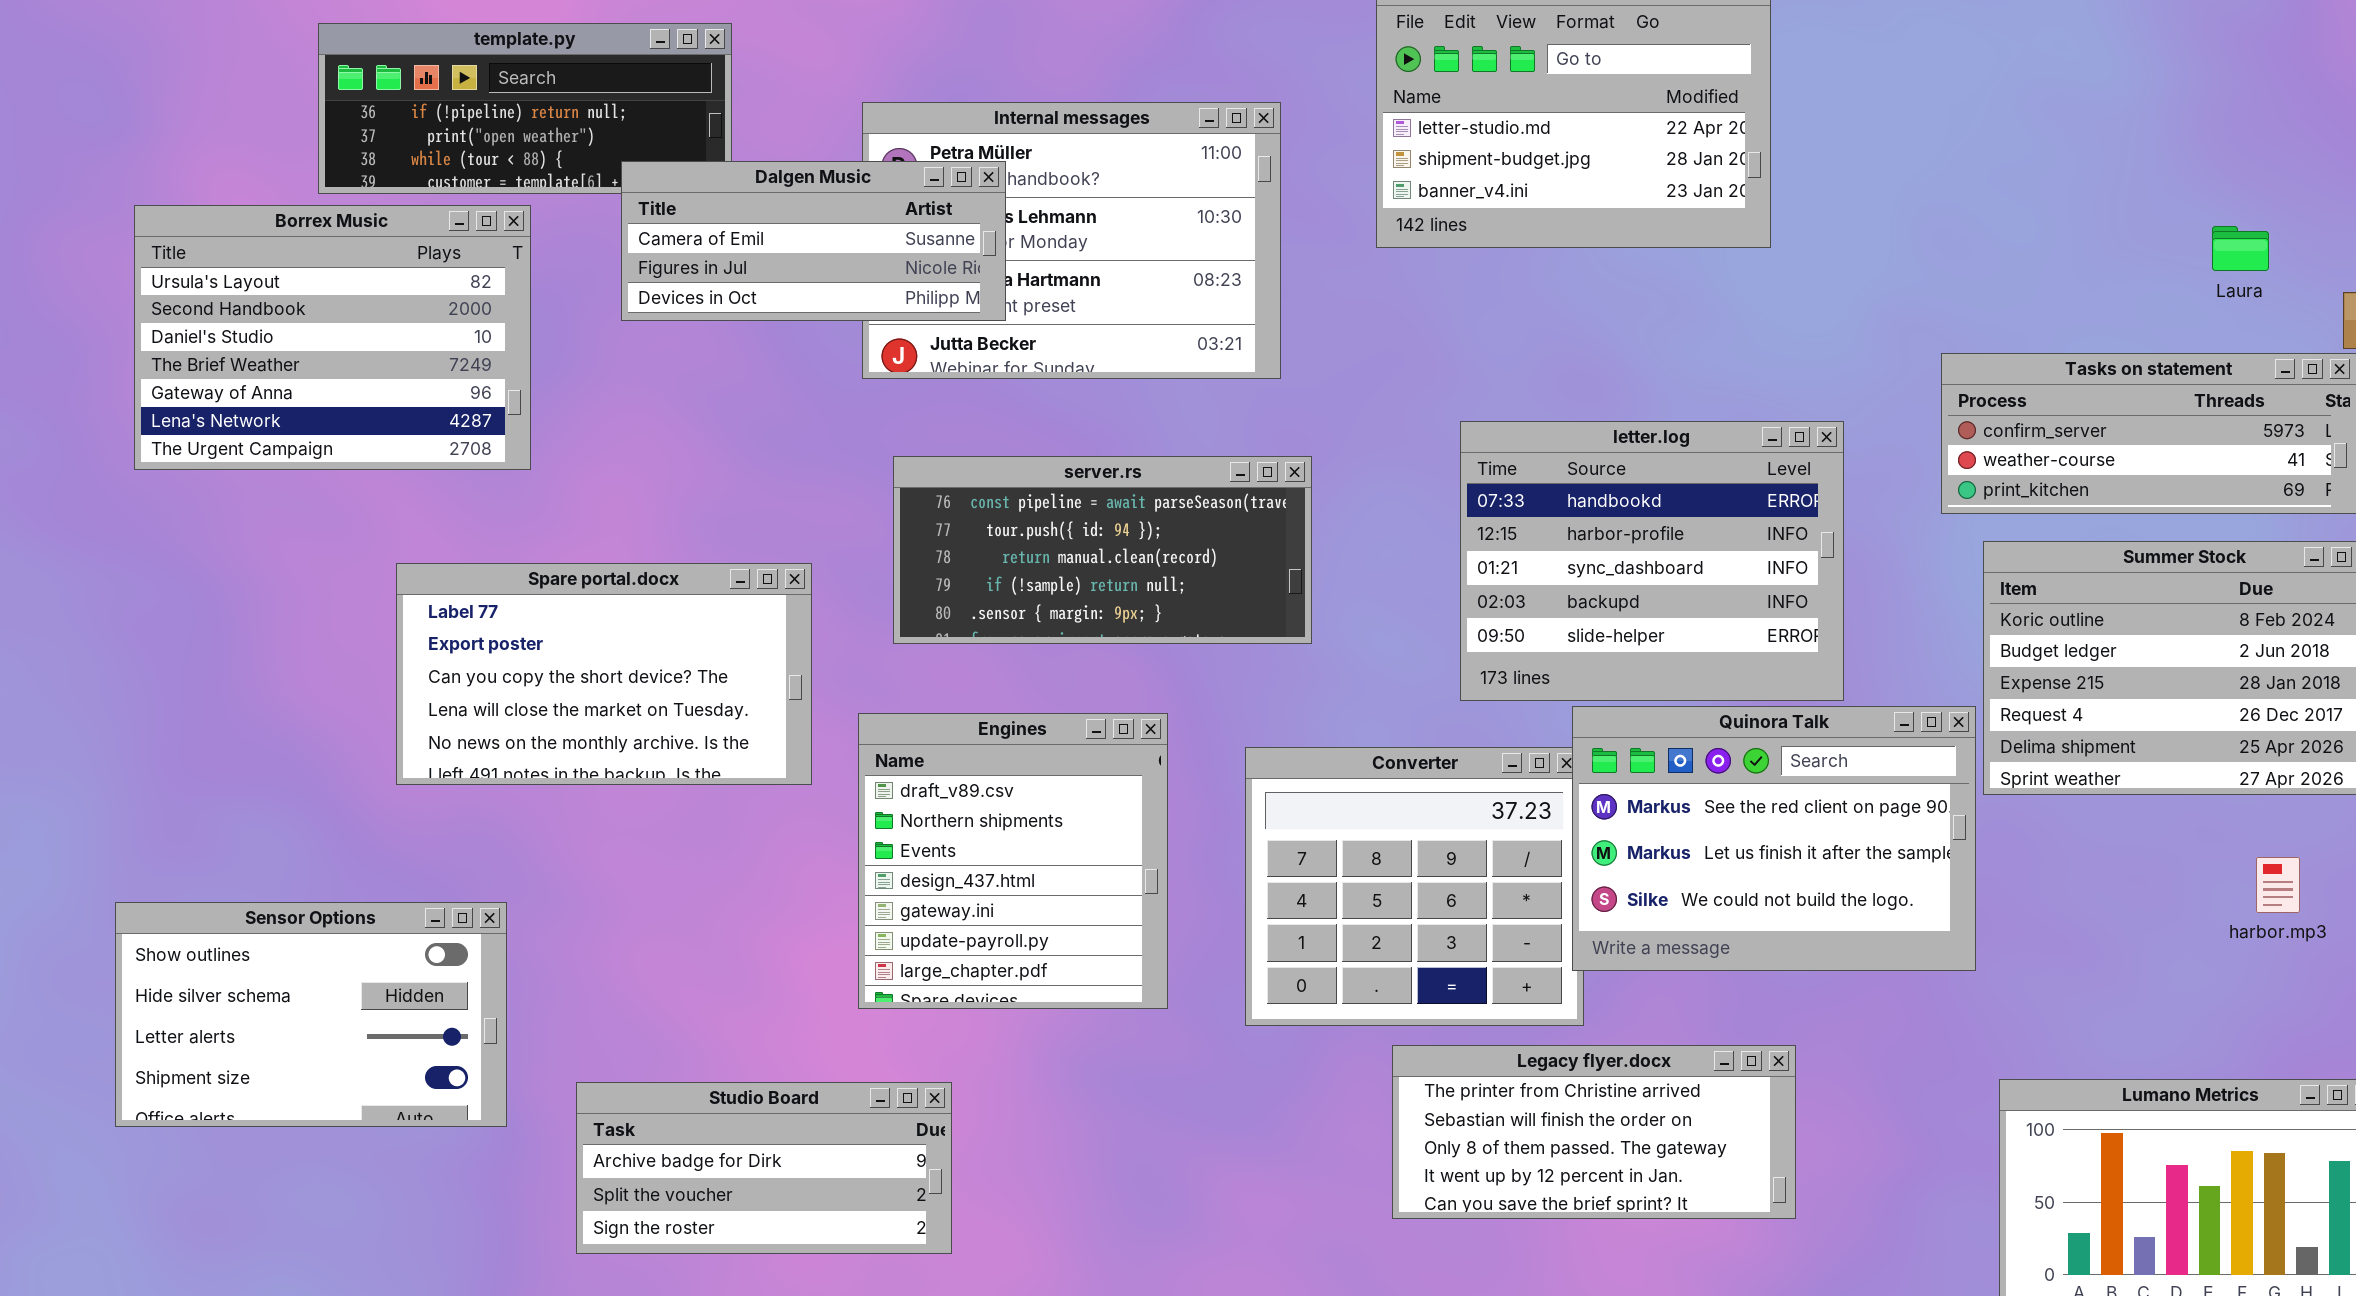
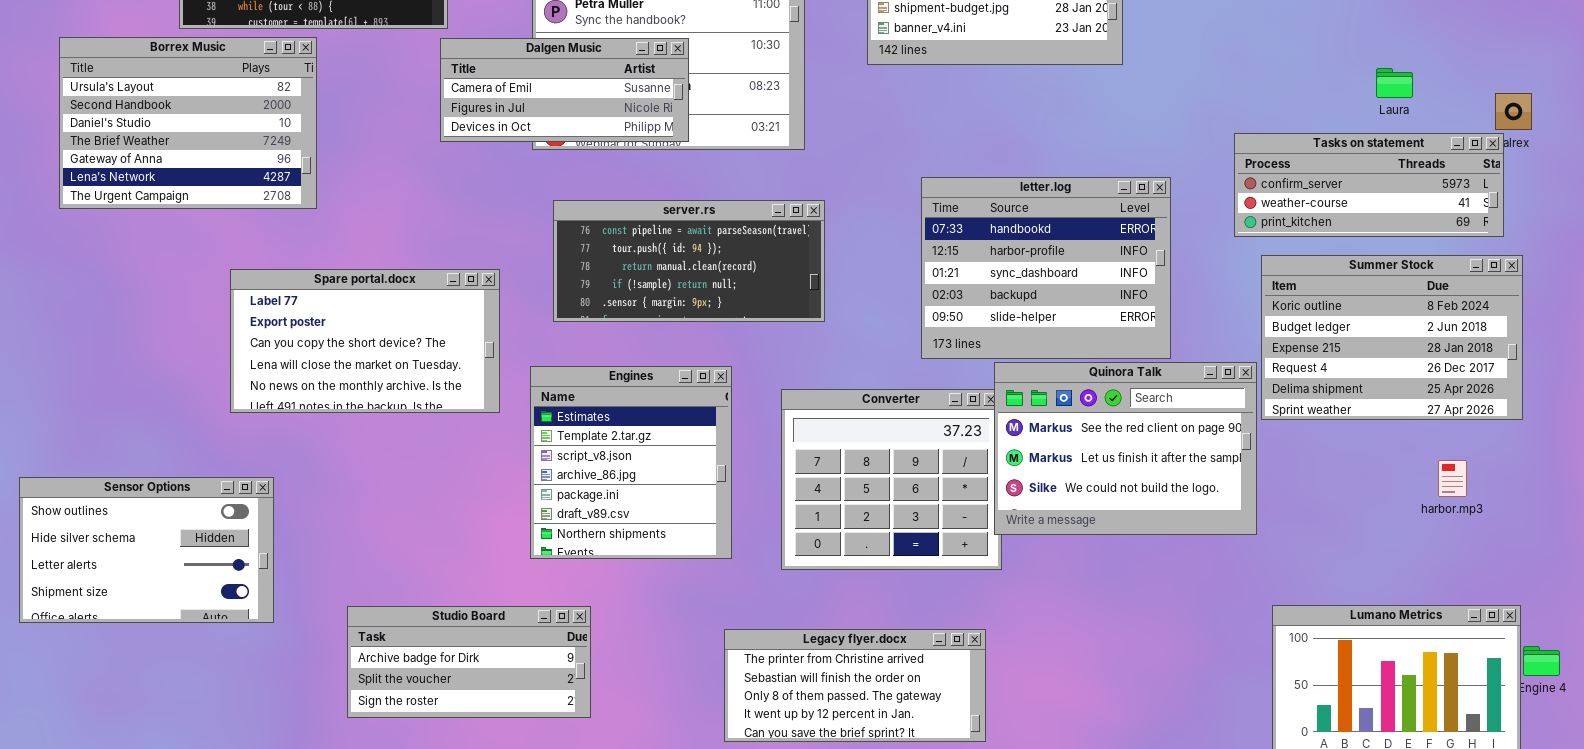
Dalgen Music: [621,161,1006,321] -> [440,38,689,142], moved
Laura: [2212,226,2269,271] -> [1376,68,1413,98], moved
Engines: [858,713,1168,1009] -> [530,366,732,559], scrolled up 5 rows
Sensor Options: [115,902,507,1127] -> [19,477,274,623], moved
Legacy flyer.docx: [1392,1045,1796,1219] -> [724,629,986,742], moved

